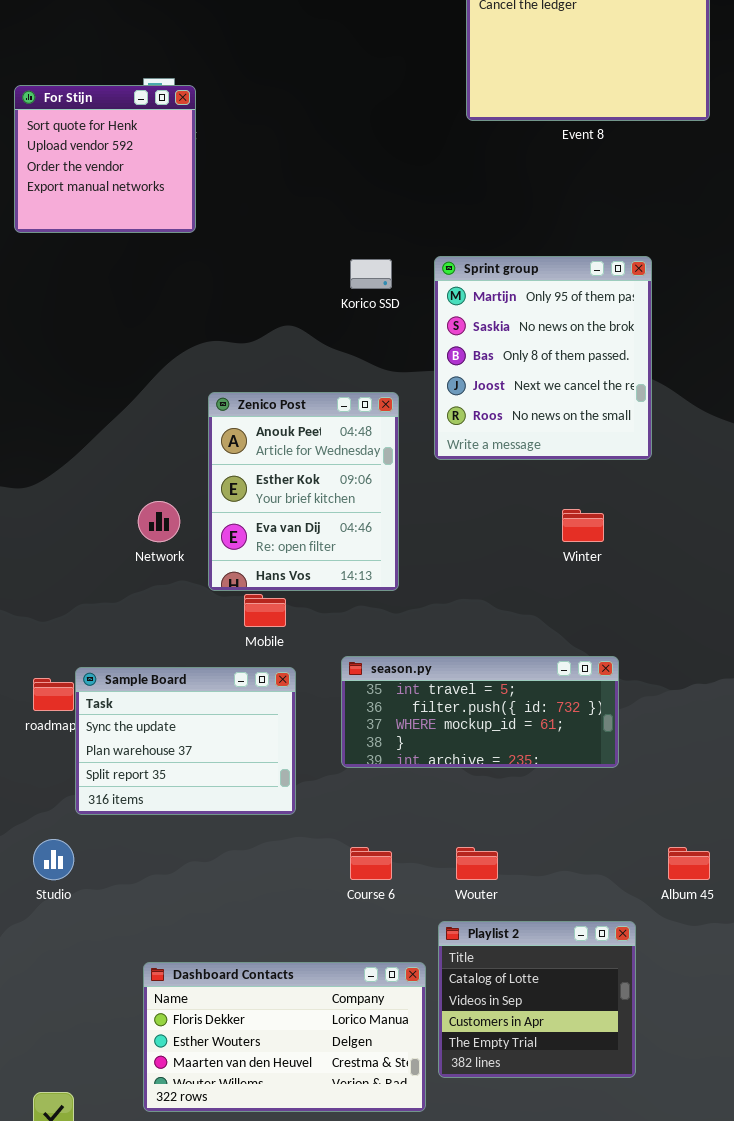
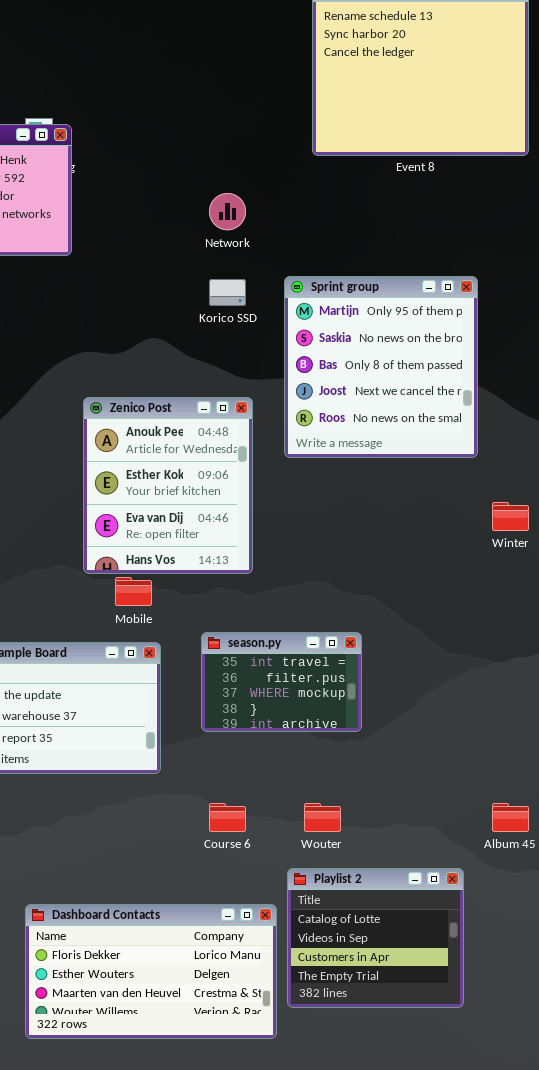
Network: [138,501,180,542] -> [209,193,246,230], moved
Winter: [562,509,604,542] -> [492,502,529,531], moved
season.py: [341,656,619,768] -> [201,632,362,732], resized

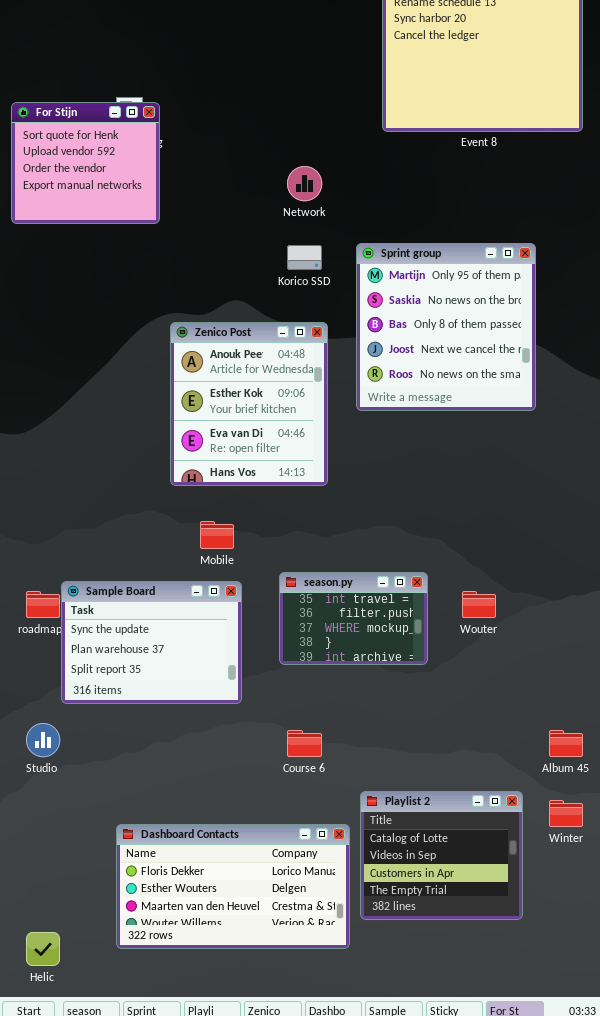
Zenico Post: [83,397,253,574] -> [170,322,328,486], moved
Winter: [492,502,529,531] -> [549,800,583,827], moved
Wouter: [304,803,341,832] -> [462,591,496,618], moved

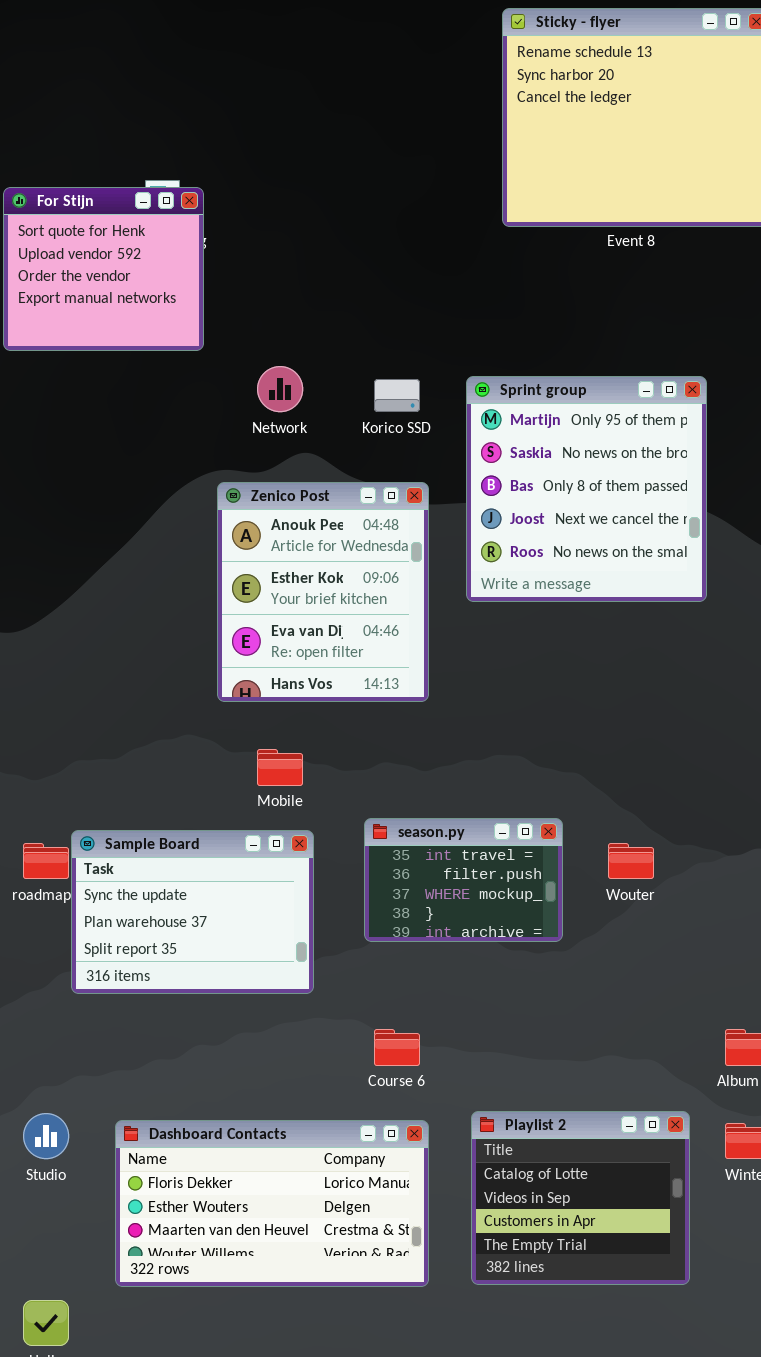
Network: [287,166,322,201] -> [257,366,303,412], moved
Studio: [26,723,60,757] -> [23,1113,69,1159], moved
Dashboard Contacts: [116,824,350,949] -> [115,1120,429,1287], moved

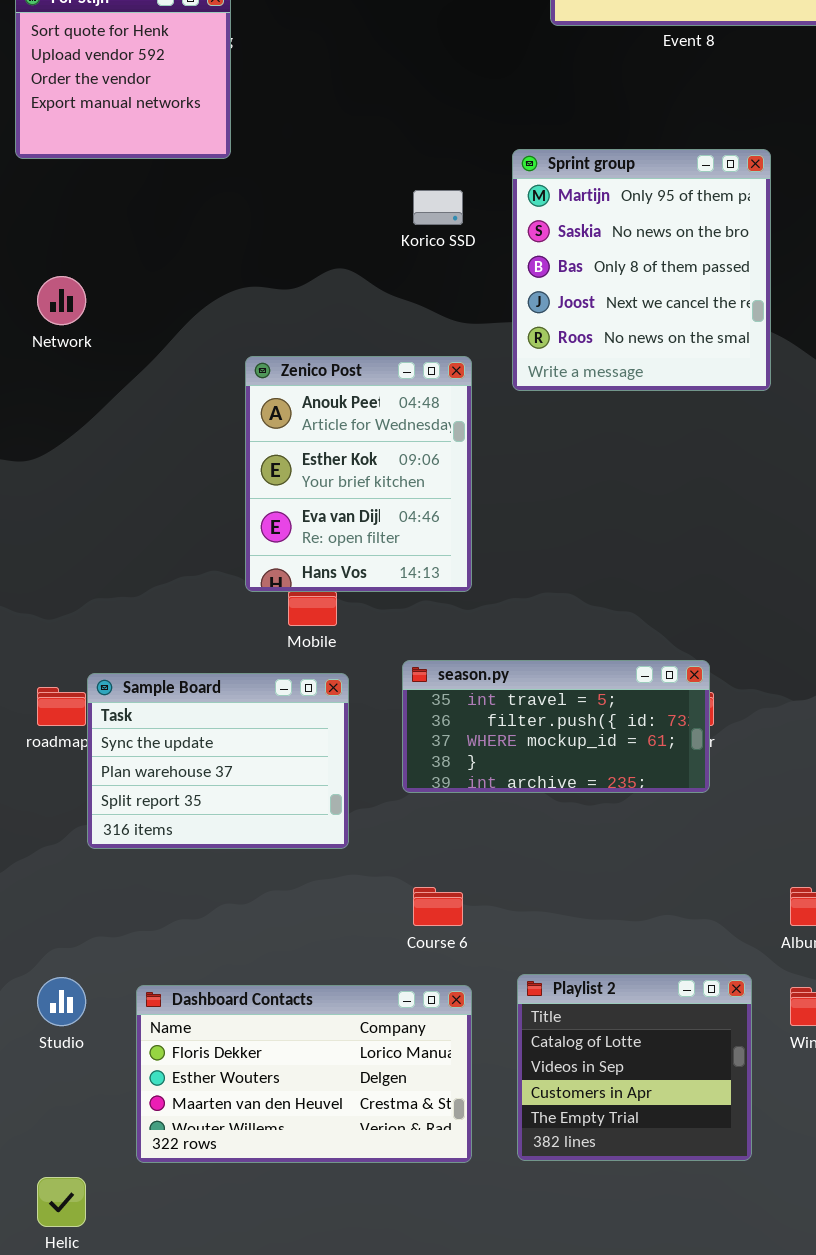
Network: [257,366,303,412] -> [37,276,86,325], moved
Sprint group: [466,376,707,602] -> [512,149,771,391], moved
Zenico Post: [217,482,429,702] -> [245,356,472,592], moved
season.py: [364,818,563,942] -> [402,660,710,793], resized

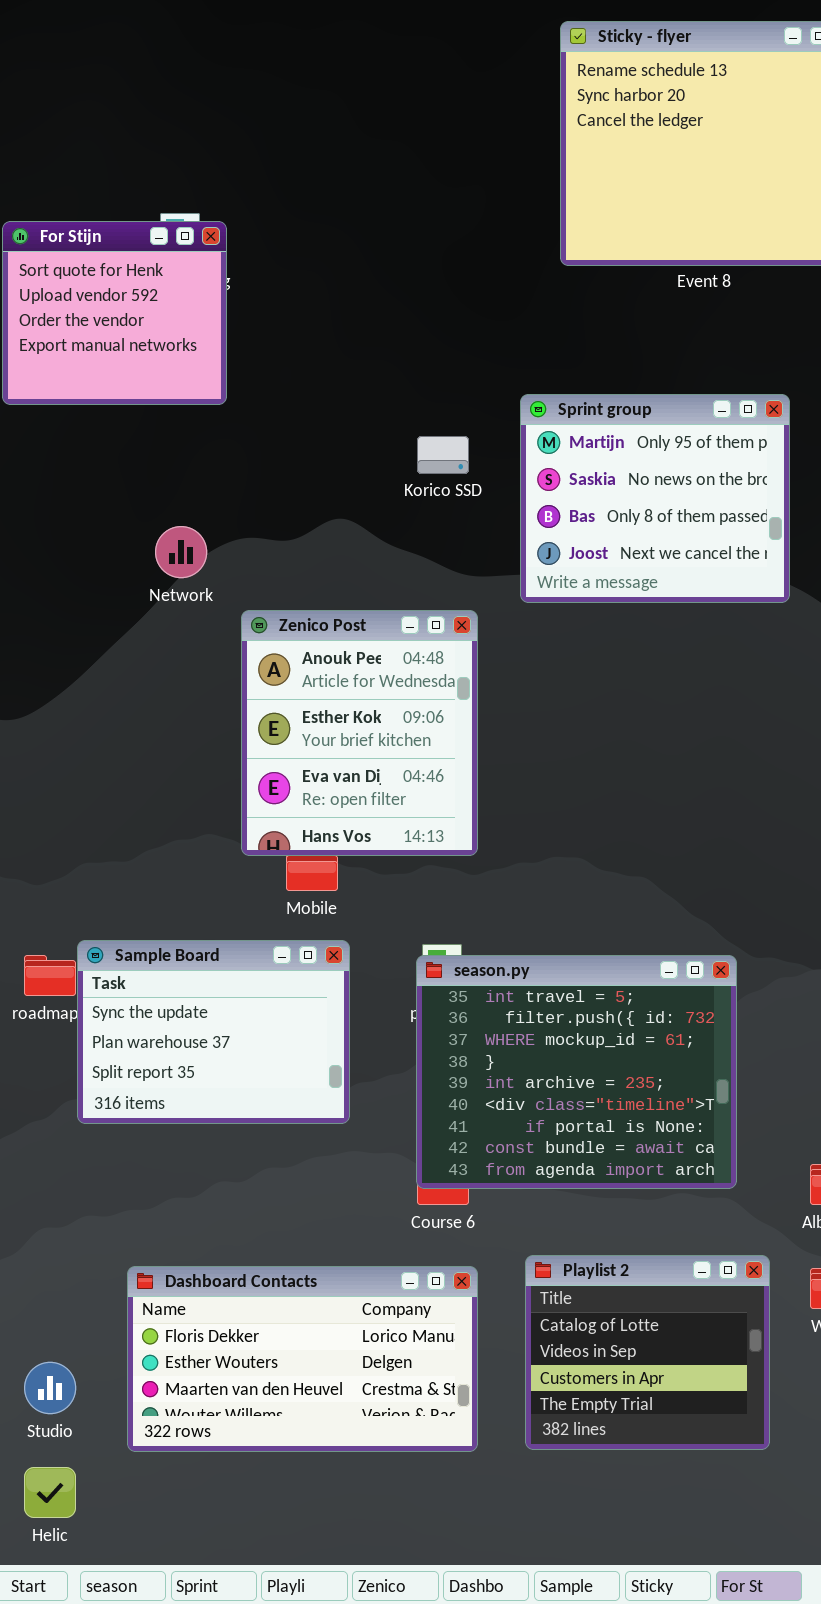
Sprint group: [512,149,771,391] -> [520,394,790,603], resized
Network: [37,276,86,325] -> [155,526,207,578], moved
season.py: [402,660,710,793] -> [416,955,737,1189], moved, resized
Studio: [37,977,86,1026] -> [24,1362,76,1414], moved

